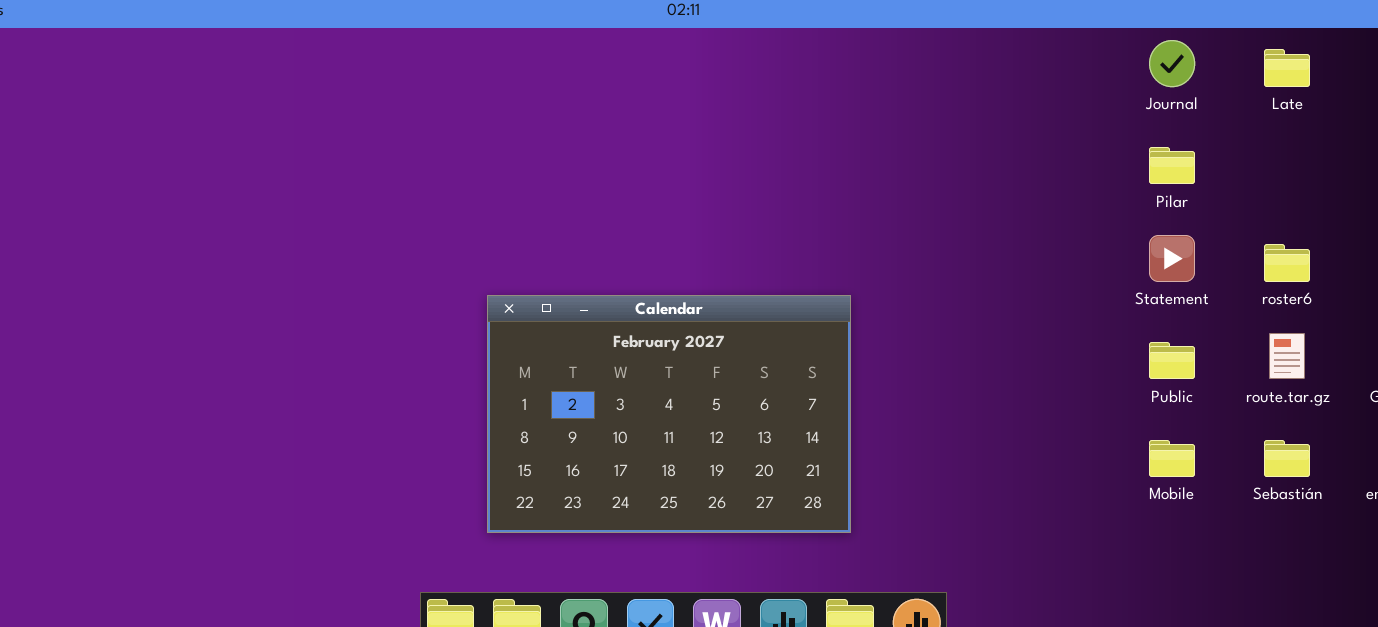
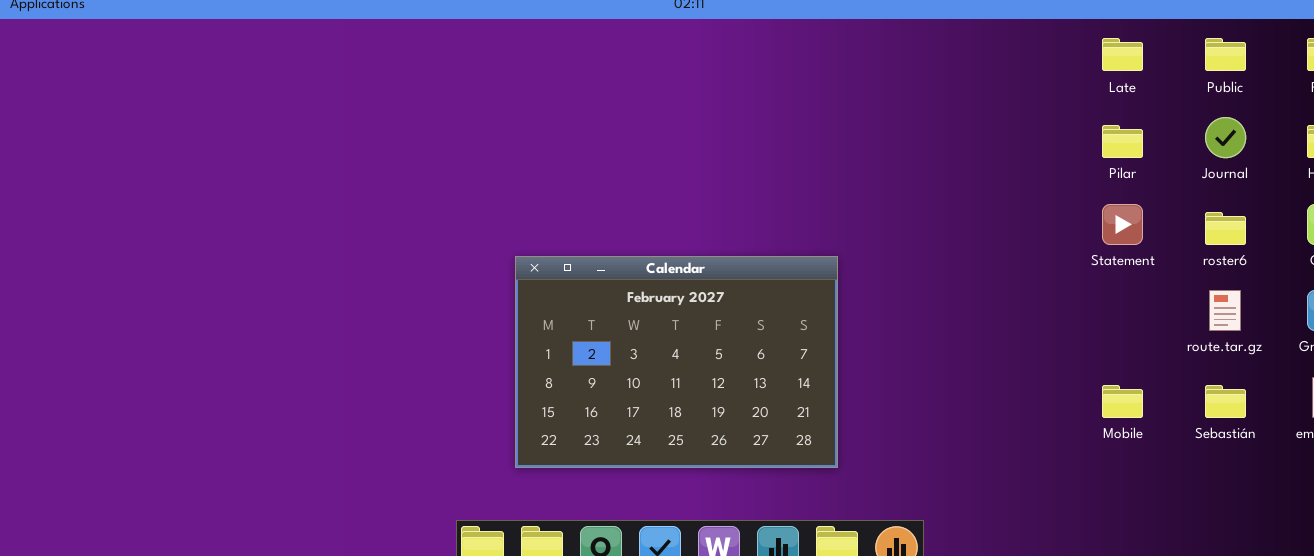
Journal: [1149,40,1195,87] -> [1205,117,1246,158], moved
Late: [1264,49,1310,87] -> [1102,38,1143,71], moved
Public: [1149,342,1195,379] -> [1205,38,1246,71], moved

